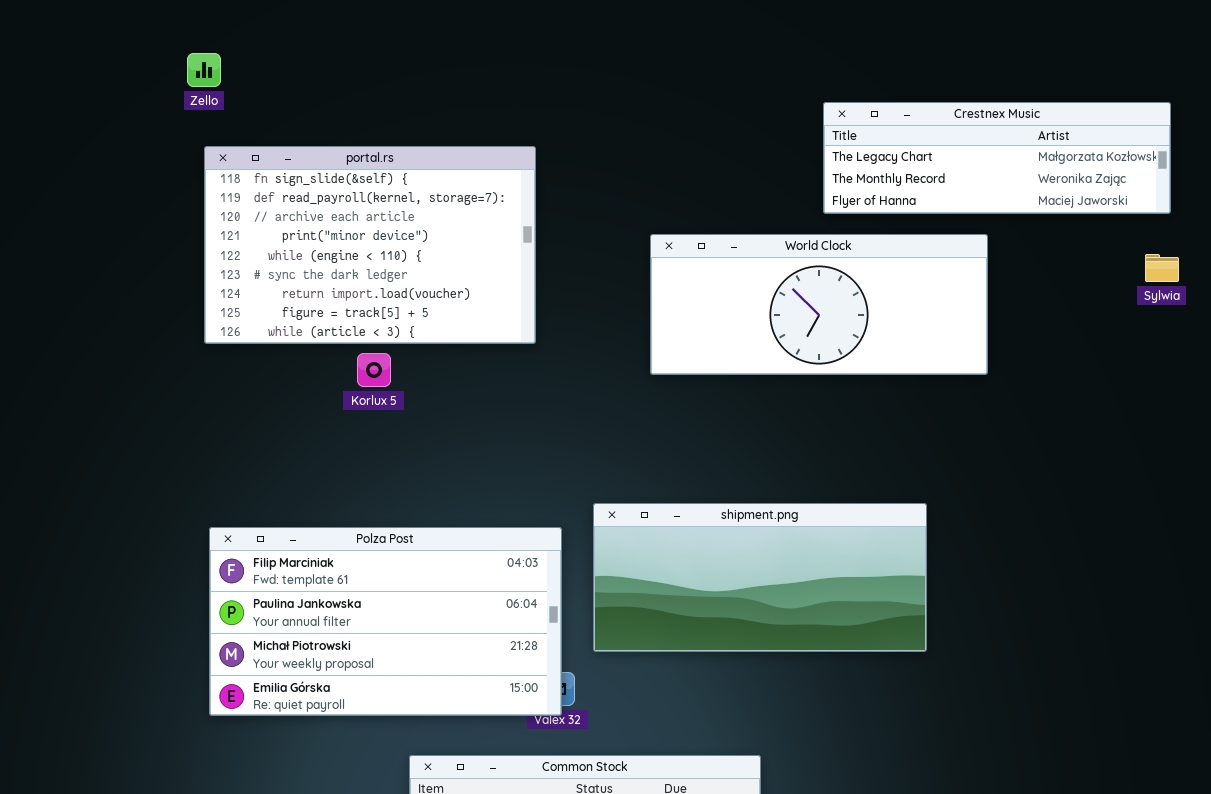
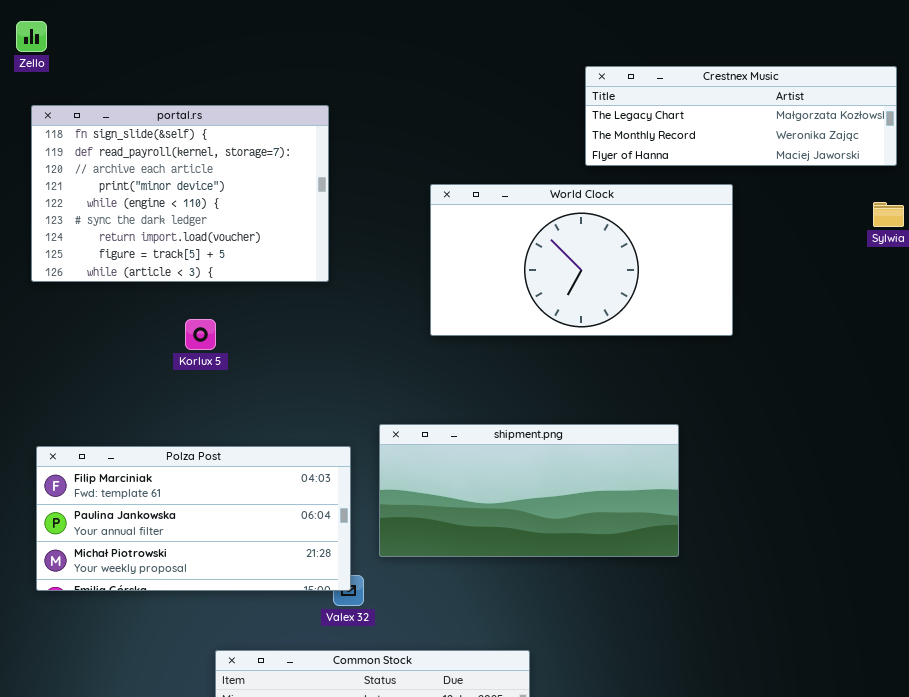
World Clock: [650,234,988,375] -> [430,184,733,336], resized
Korlux 5: [357,353,391,387] -> [185,319,216,350], moved
Polza Post: [209,527,562,716] -> [36,446,351,591], resized

